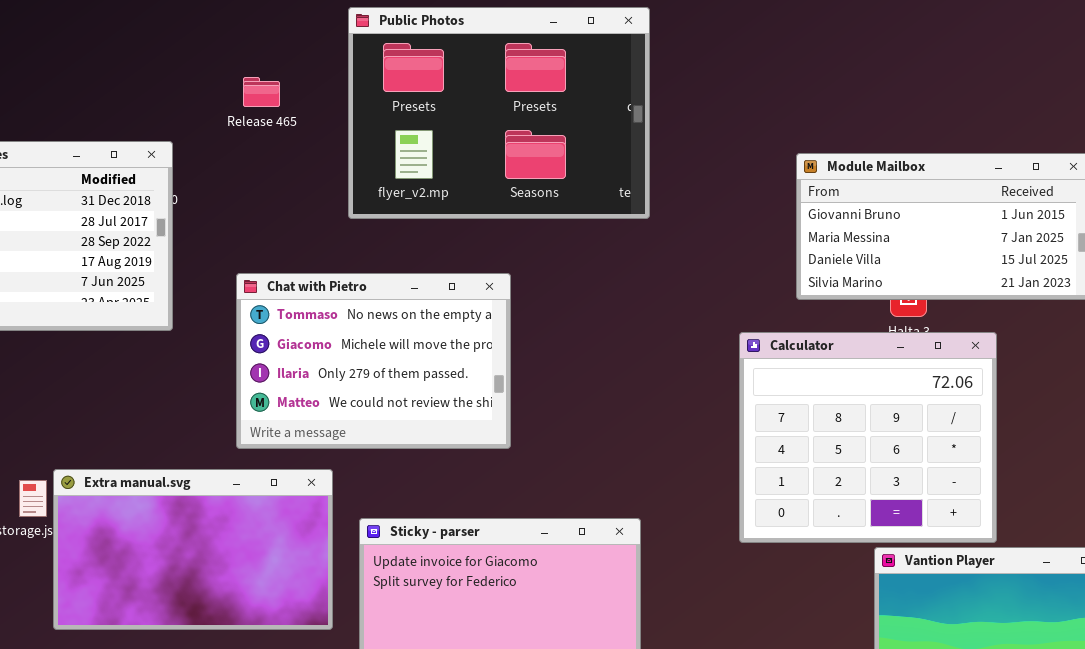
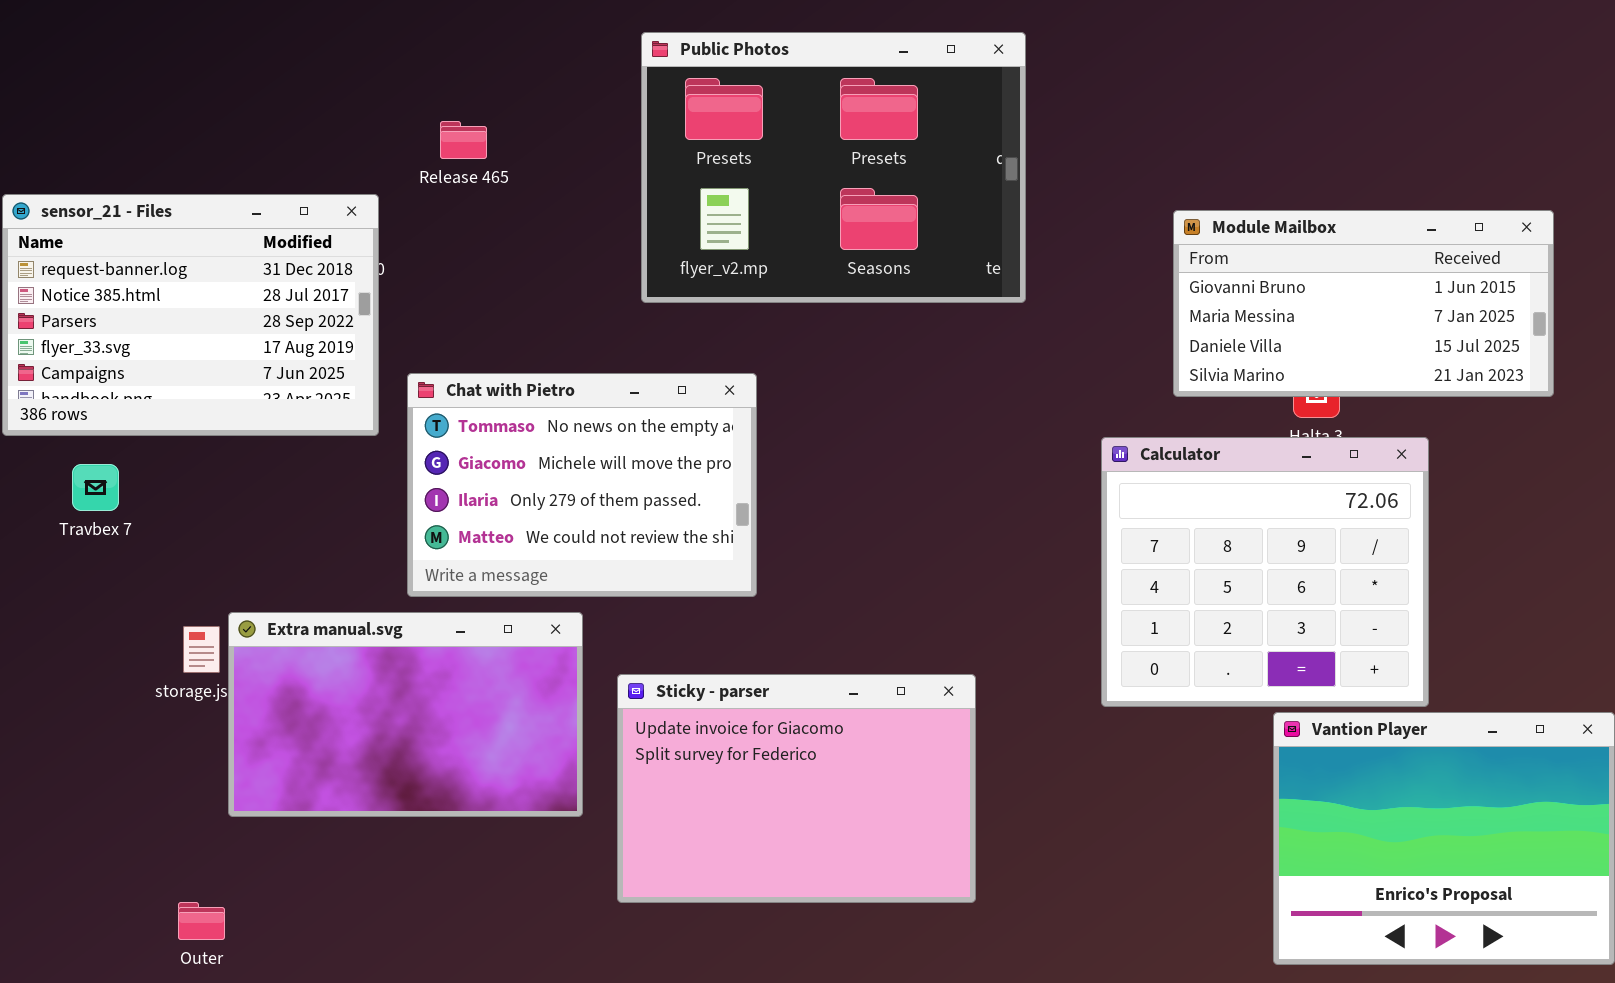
Public Photos: [348,7,650,219] -> [641,32,1026,303], moved
Release 465: [243,77,280,107] -> [440,121,487,159], moved
Chat with Pietro: [236,273,511,449] -> [407,373,757,597], moved

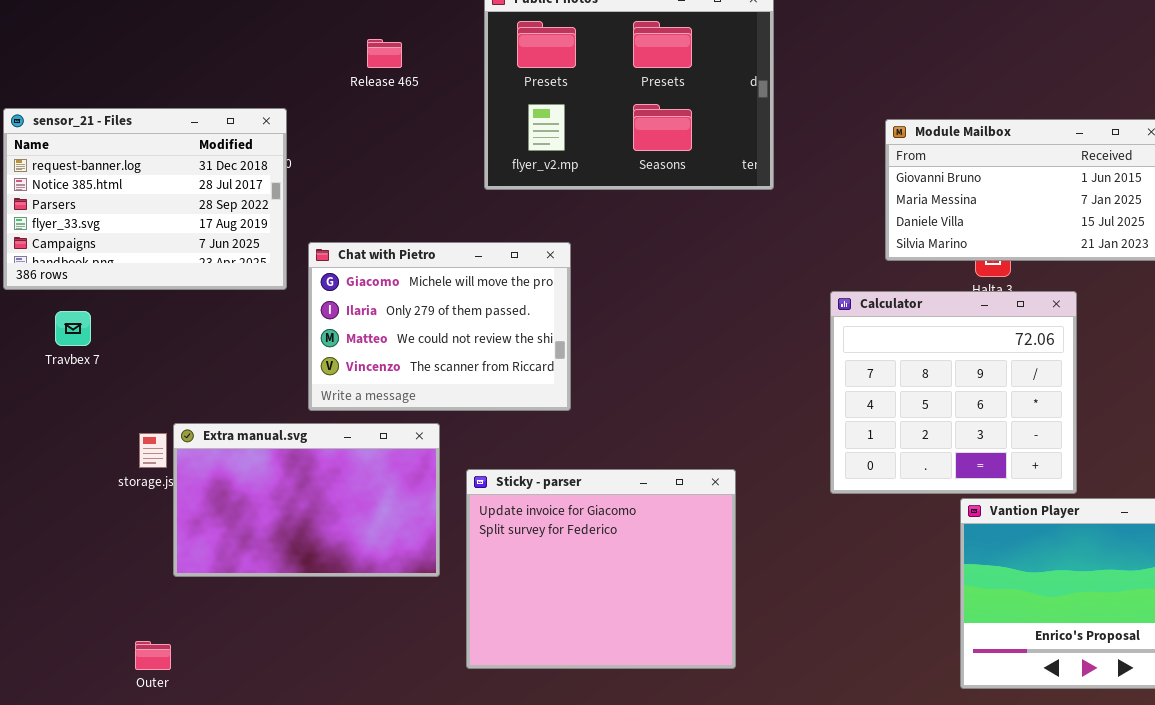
Release 465: [440,121,487,159] -> [367,39,402,68], moved
Chat with Pietro: [407,373,757,597] -> [308,242,571,411], scrolled down 1 row
Sticky - parser: [617,674,976,903] -> [466,469,736,669], resized

